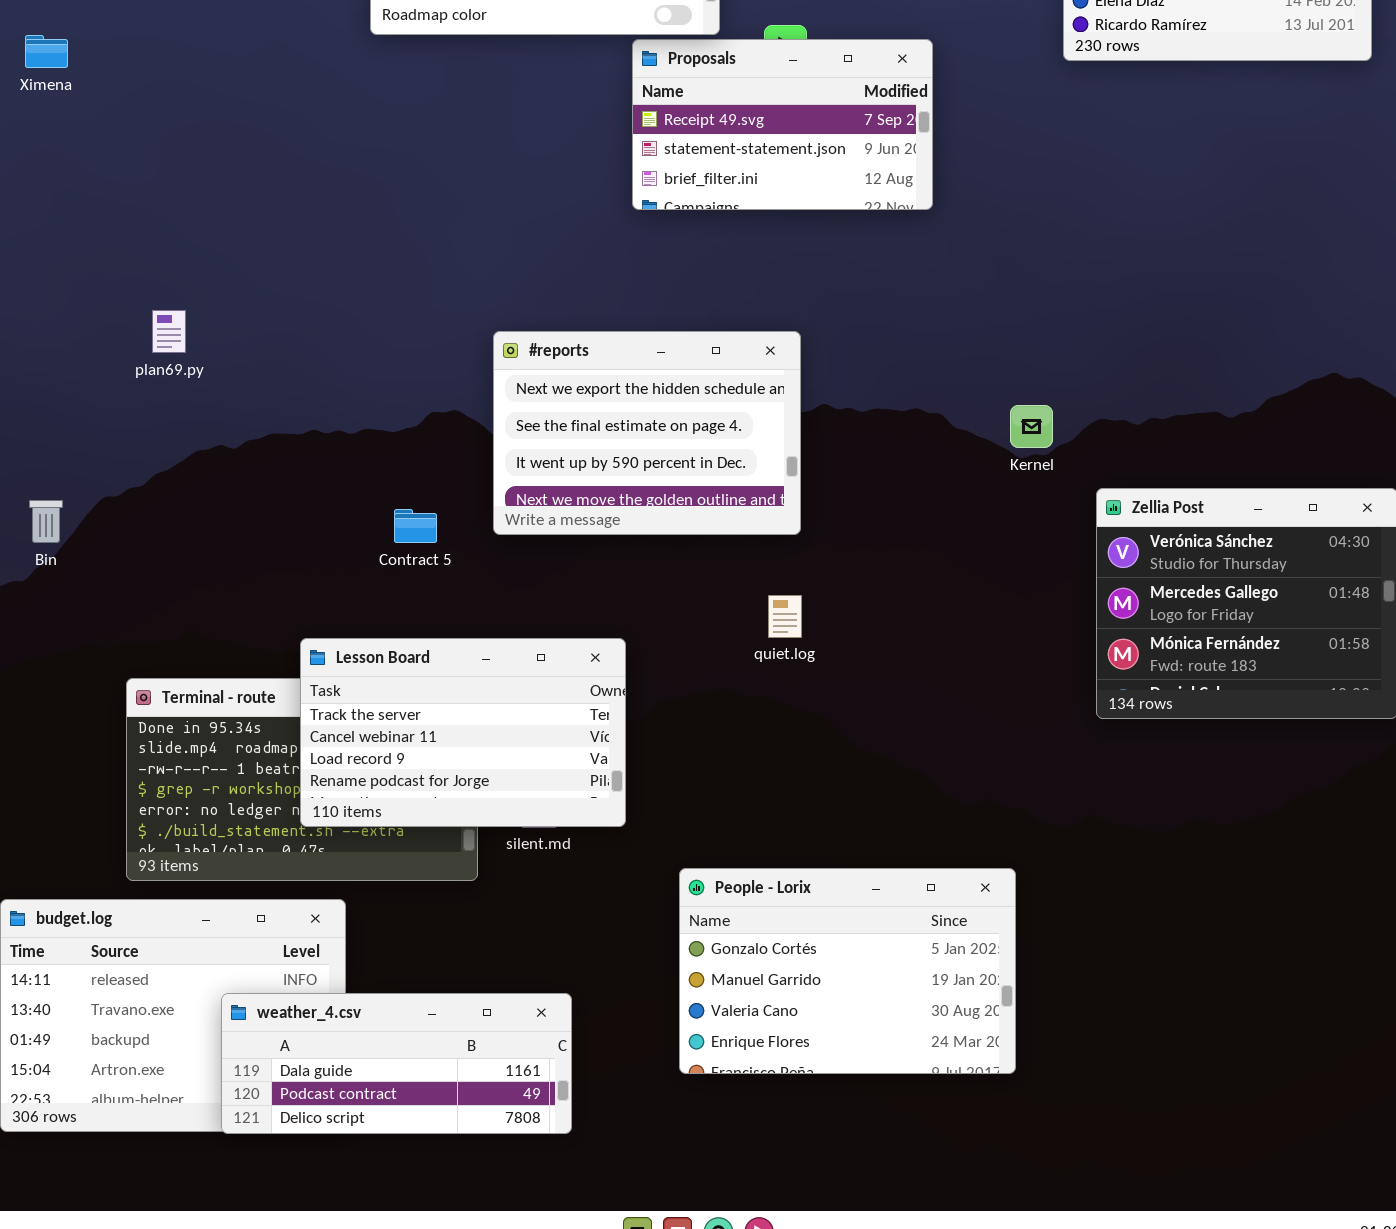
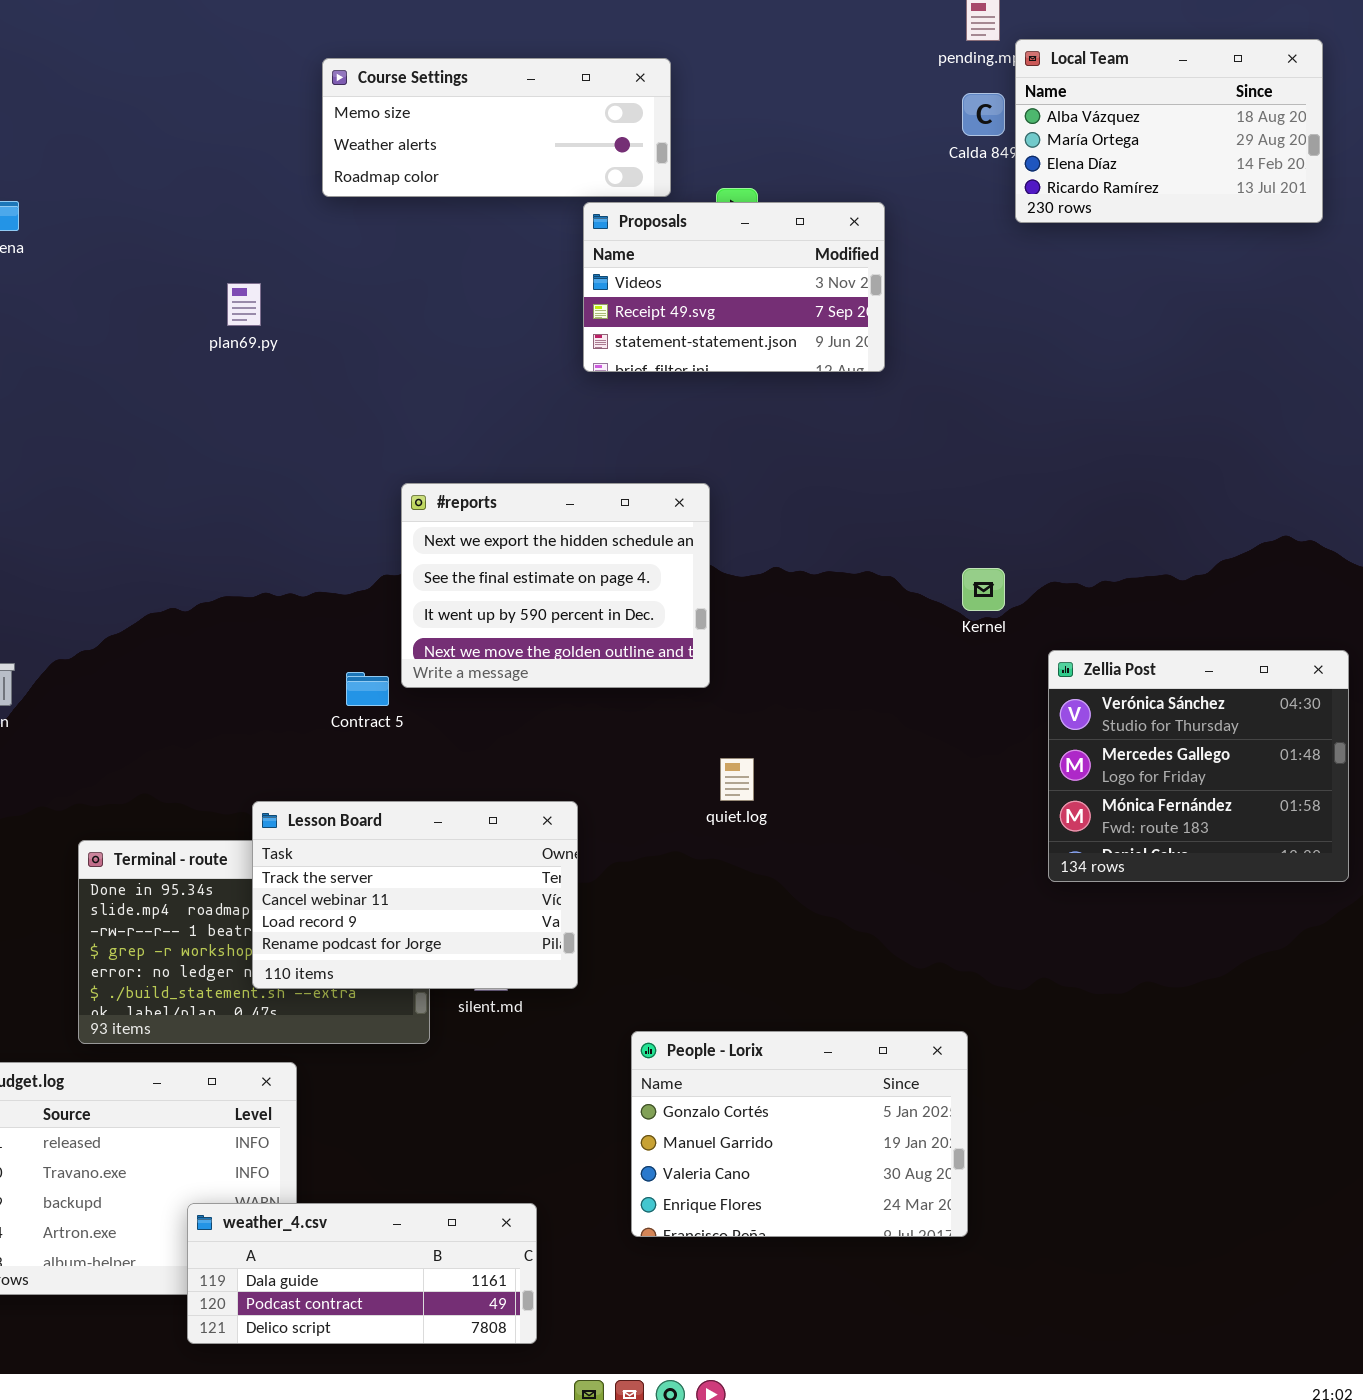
Proposals: [632,39,933,210] -> [583,202,885,372], scrolled up 1 row
plan69.py: [152,310,186,353] -> [227,283,261,326], moved
#reports: [493,331,801,535] -> [401,483,710,688], moved
weather_4.csv: [221,993,572,1134] -> [187,1203,537,1344], moved

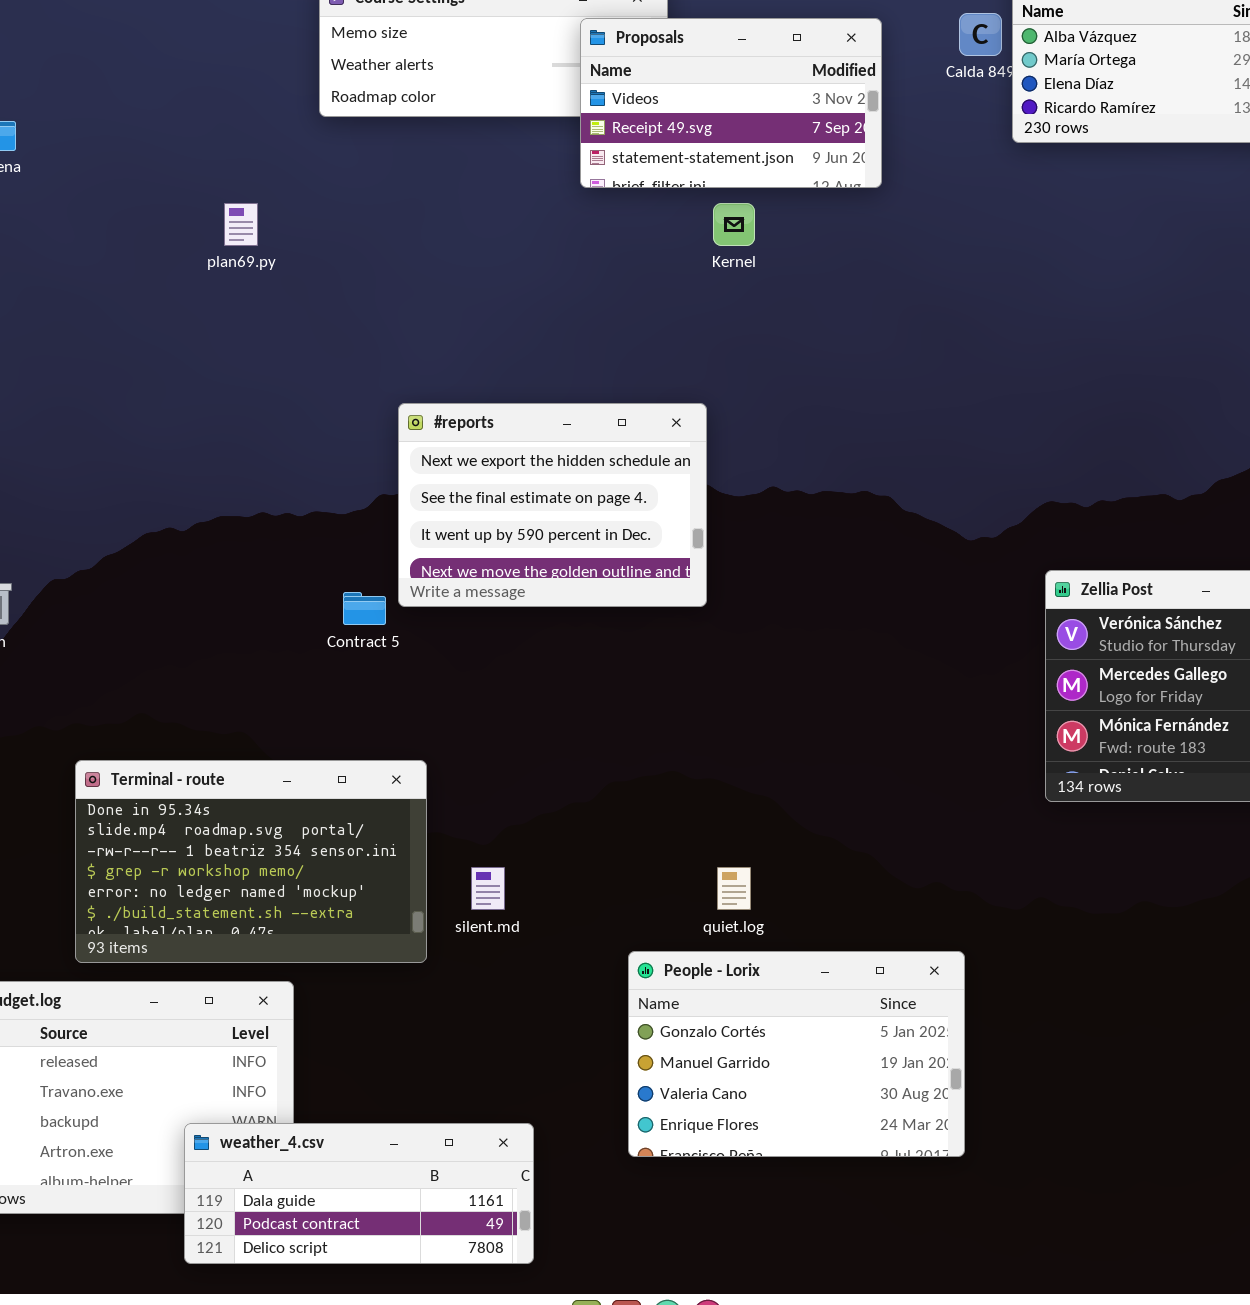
Proposals: [583,202,885,372] -> [580,18,882,188], moved
Kernel: [962,568,1005,611] -> [713,203,755,246], moved
quiet.log: [720,758,754,801] -> [717,867,751,910], moved
Lesson Board: [252,801,578,989] -> none, closed

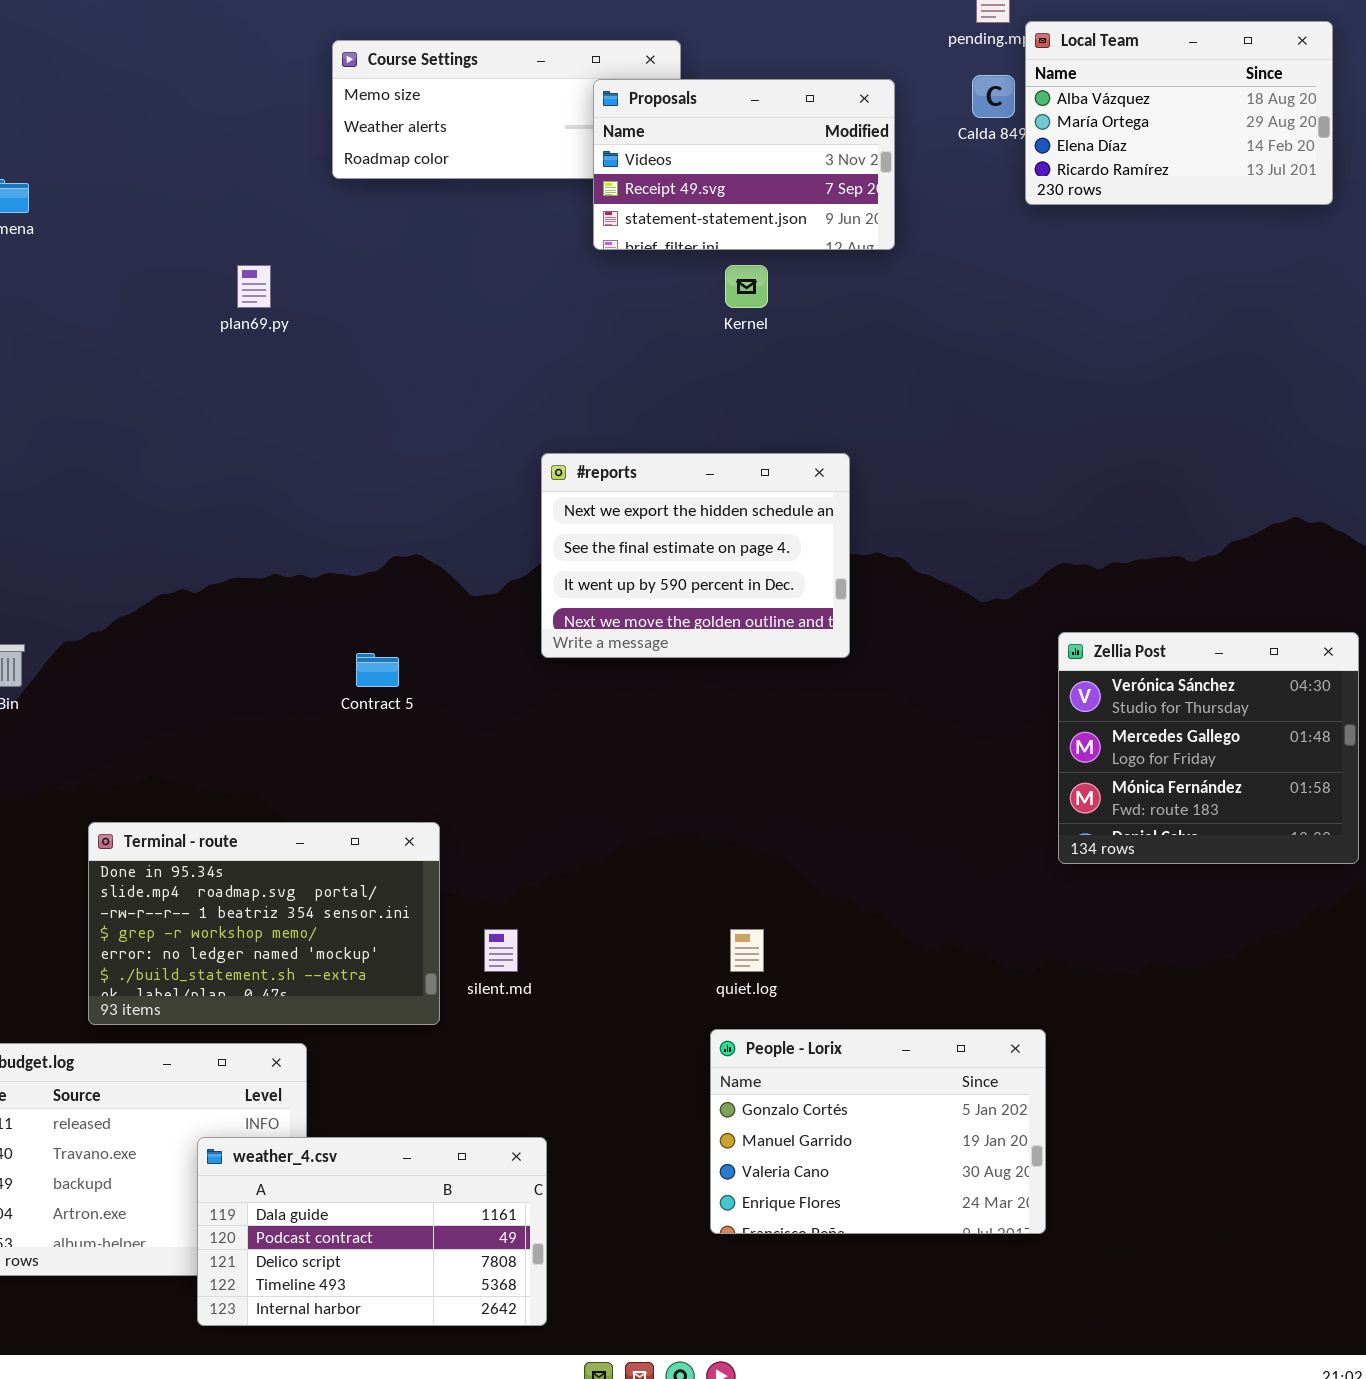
#reports: [398,403,707,607] -> [541,453,850,658], moved
People - Lorix: [628,951,965,1157] -> [710,1029,1046,1234], moved
weather_4.csv: [184,1123,534,1264] -> [197,1137,547,1326], resized

